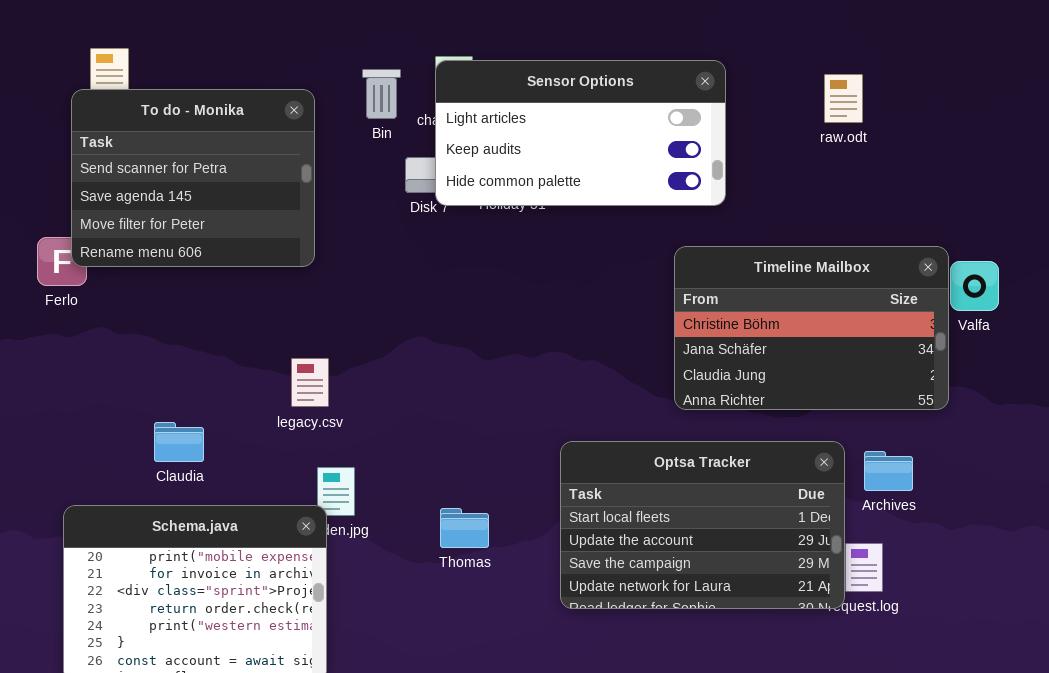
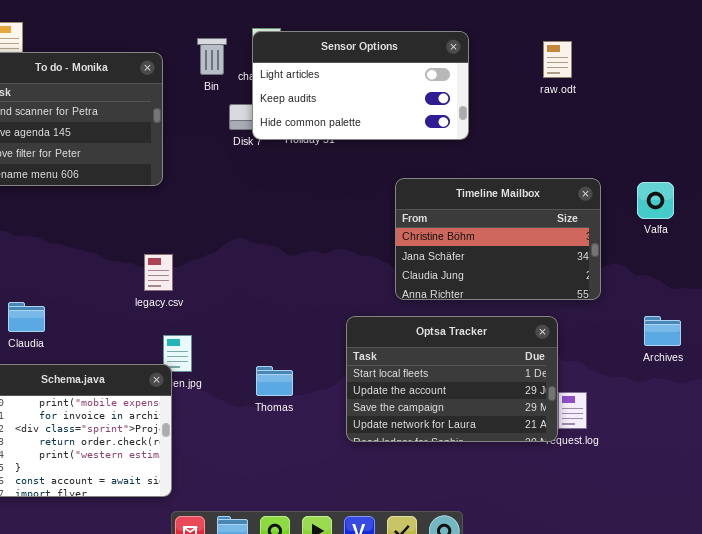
Timeline Mailbox: [674,246,949,410] -> [395,178,601,300], moved
Claudia: [154,422,204,462] -> [8,302,45,332], moved
Archives: [864,451,913,491] -> [644,316,681,346], moved

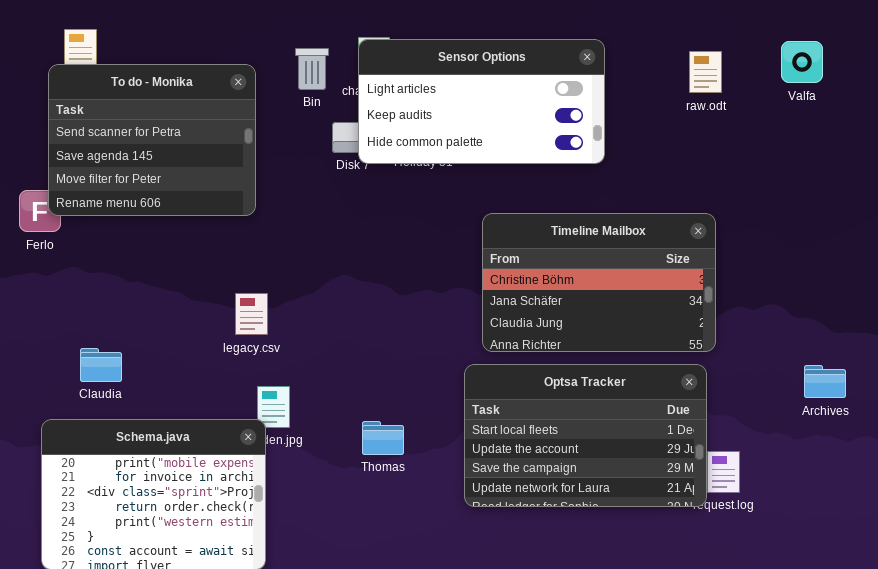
Timeline Mailbox: [395,178,601,300] -> [482,213,716,352], moved
Valfa: [637,182,674,219] -> [781,41,823,83], moved

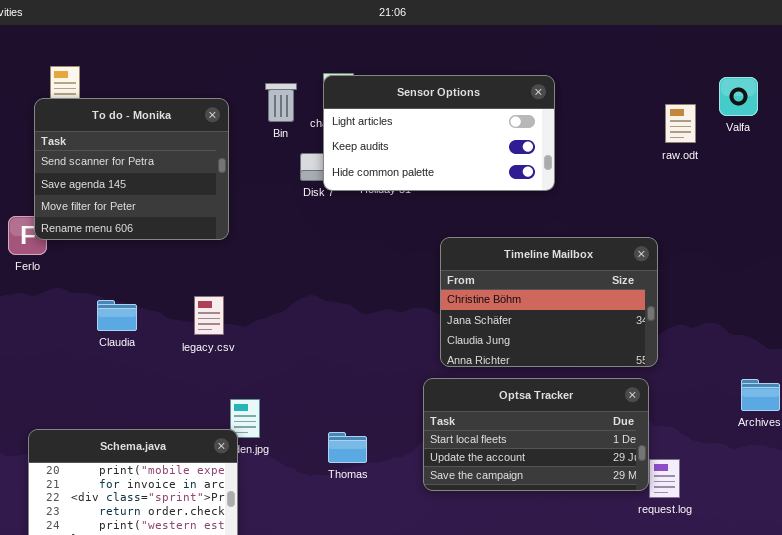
raw.odt: [689,51,722,93] -> [665,104,696,143], moved
legacy.csv: [235,293,268,335] -> [194,296,224,335], moved
Claudia: [80,348,122,382] -> [97,300,137,331], moved
Optsa Tracker: [464,364,707,507] -> [423,378,649,491], resized

